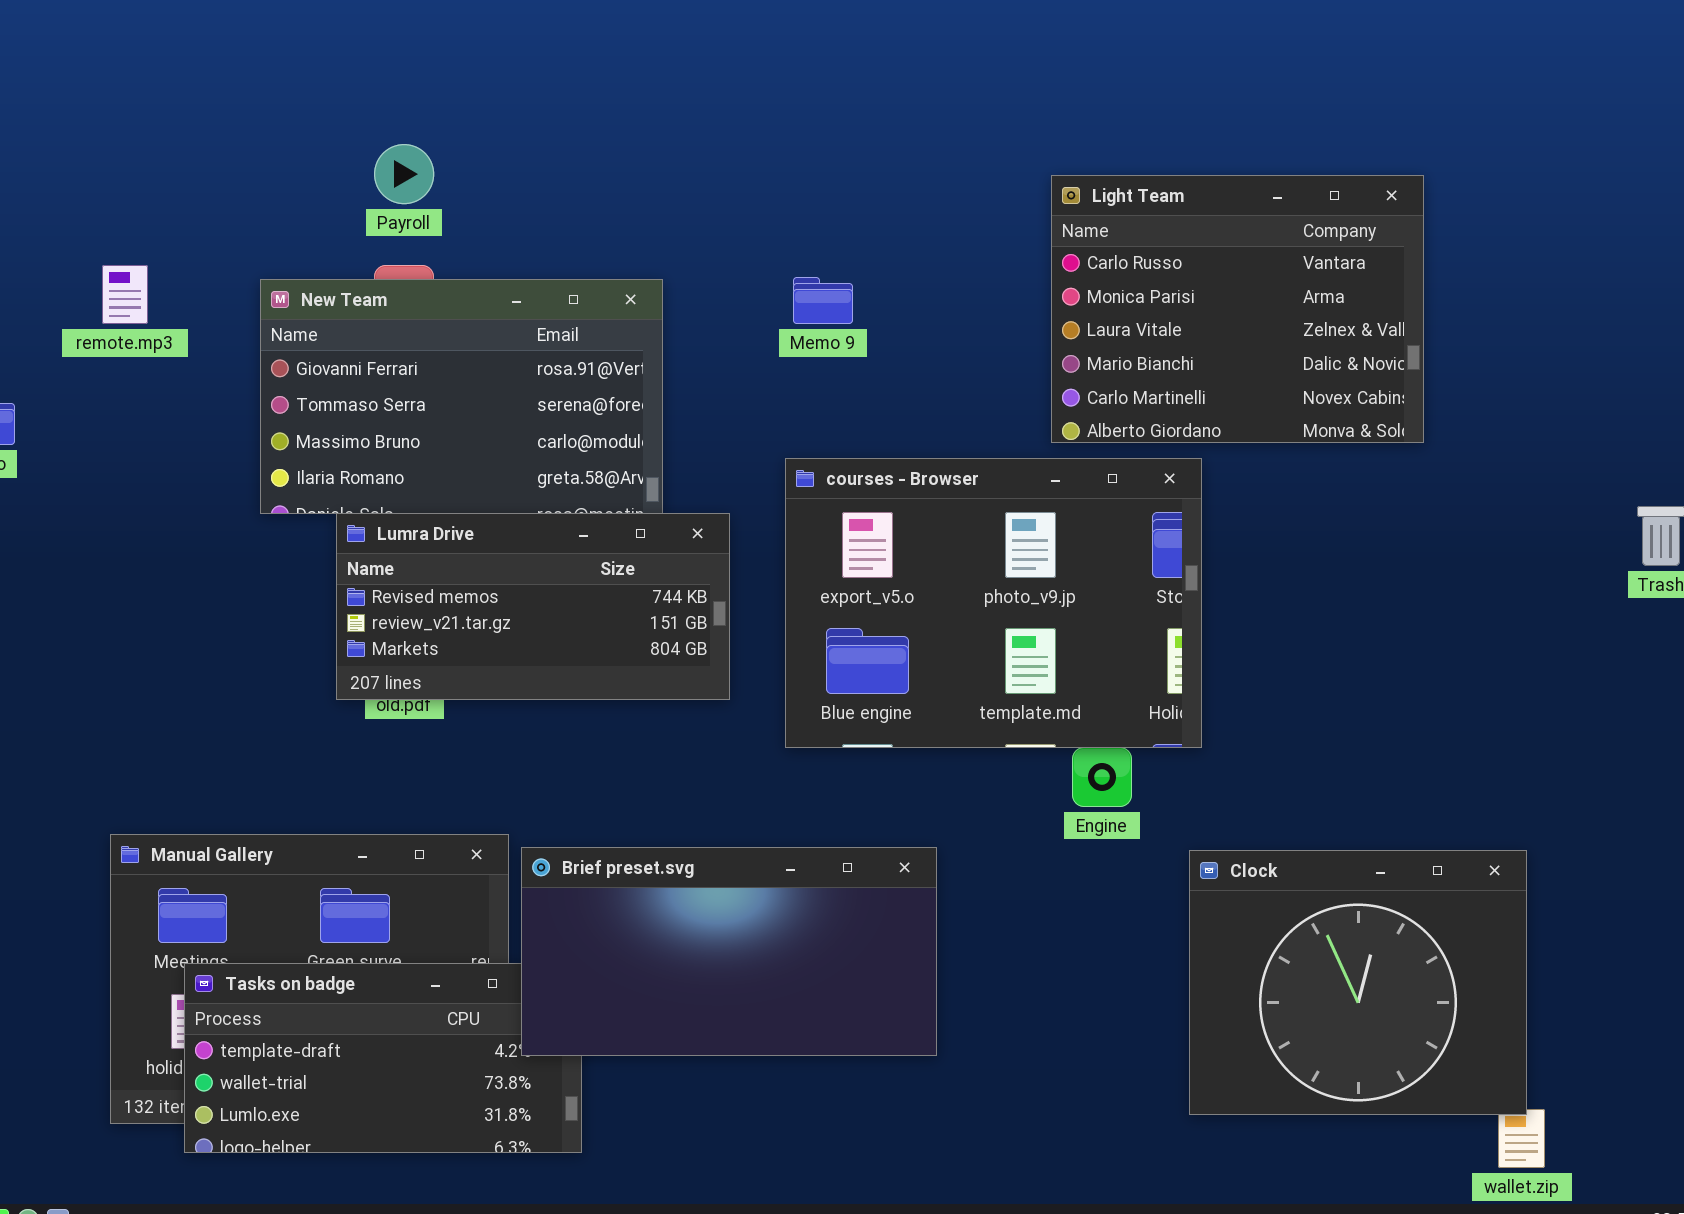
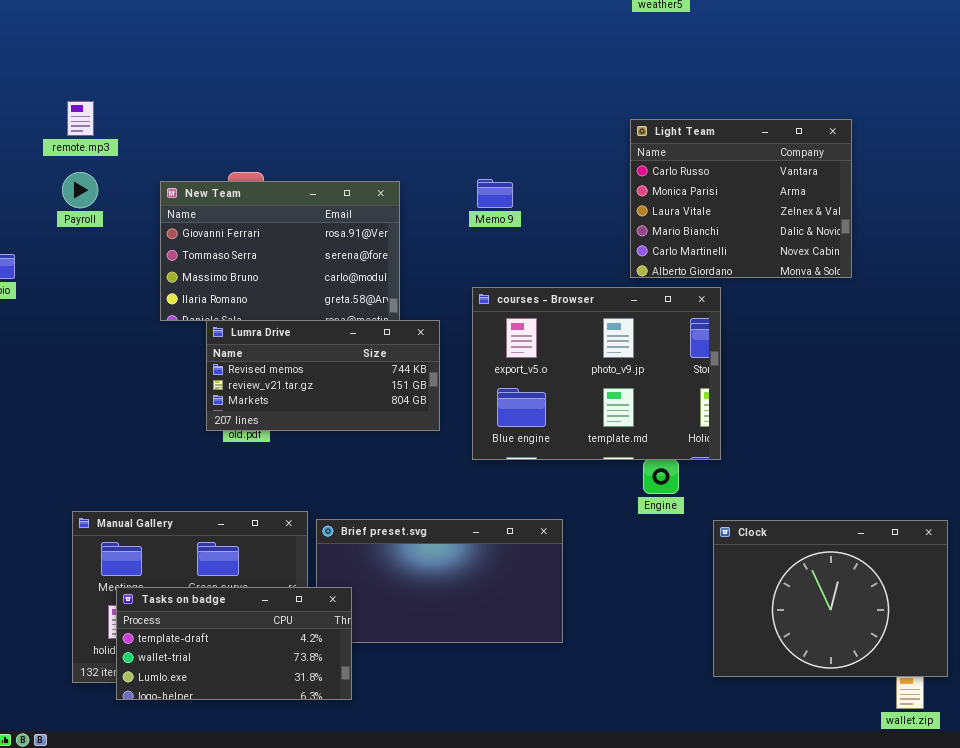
Payroll: [374,144,434,204] -> [62,172,98,208], moved
remote.mp3: [102,265,148,324] -> [67,101,94,136], moved
Clock: [1189,850,1527,1115] -> [713,520,948,677], resized
Tasks on badge: [184,963,582,1153] -> [116,587,352,700], raised

